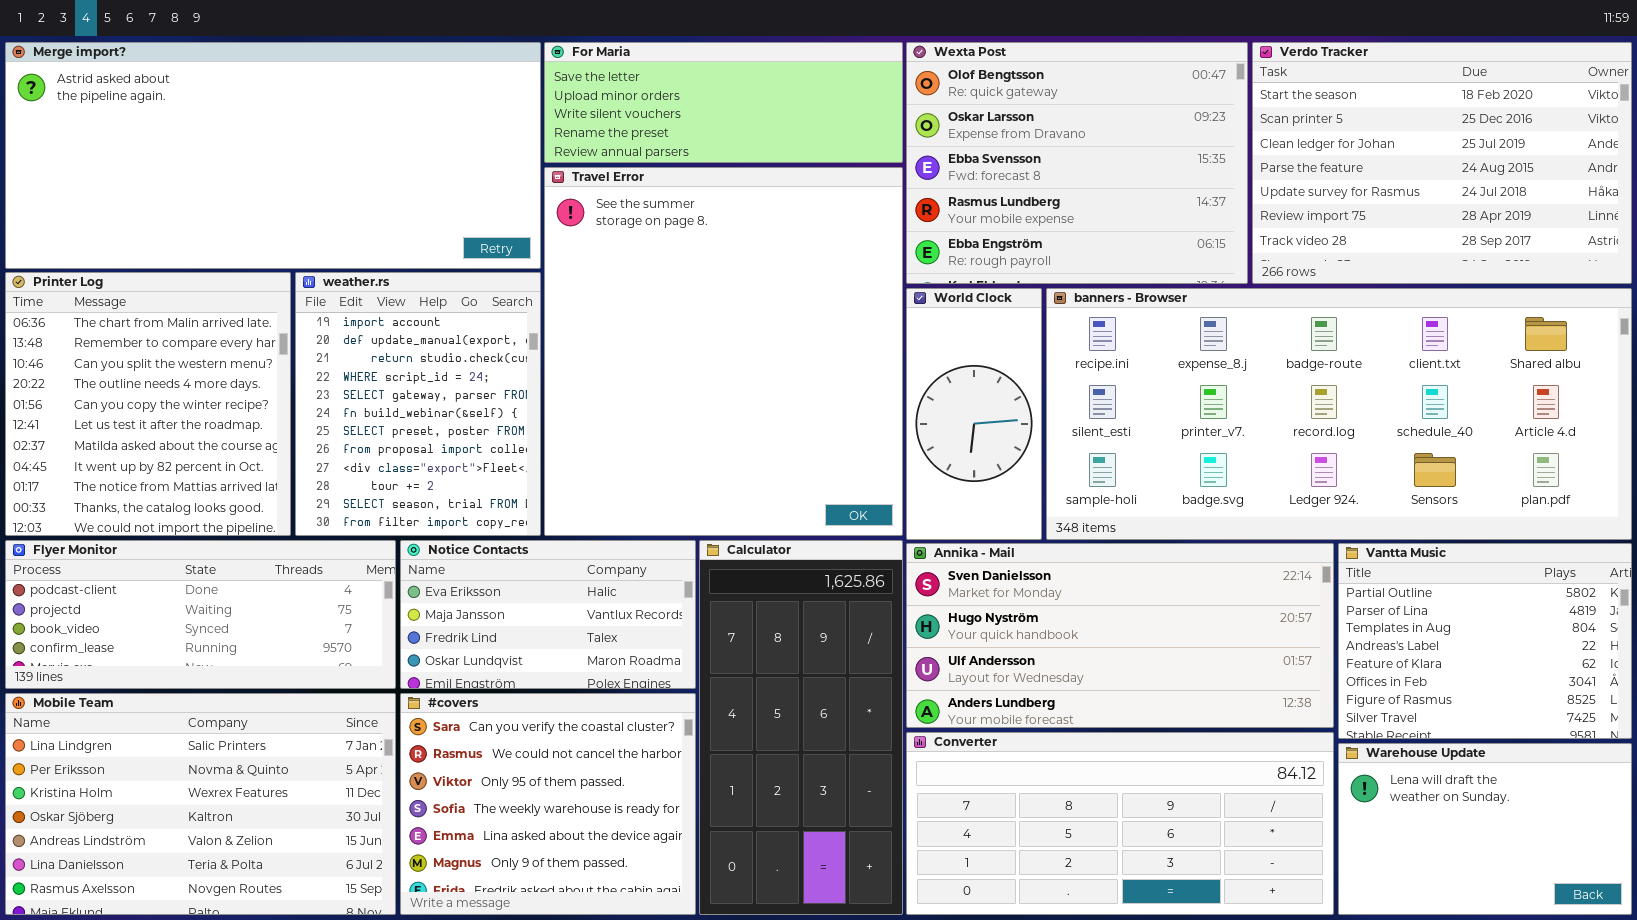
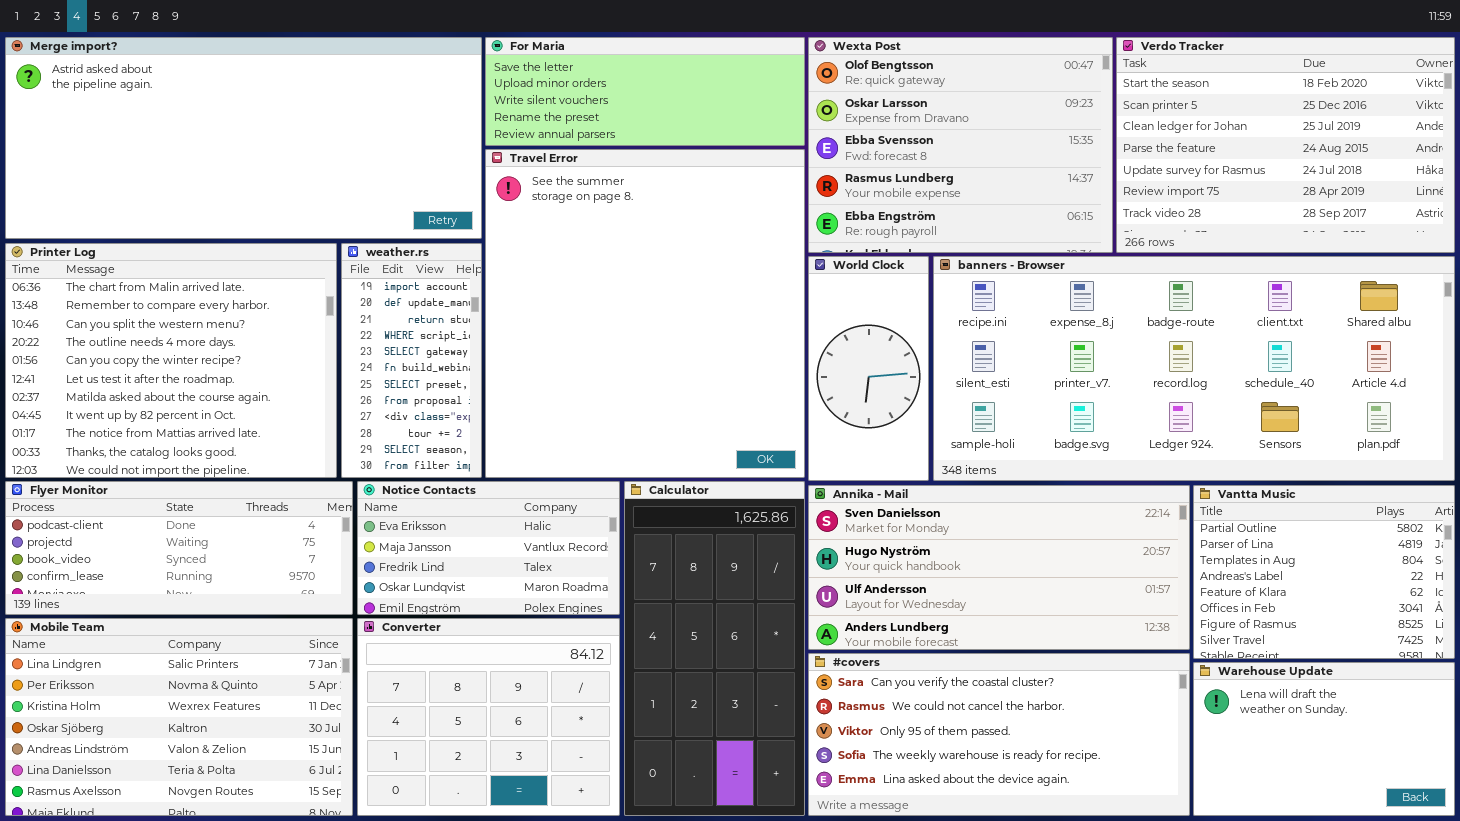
Printer Log: [5,272,291,536] -> [5,243,337,478], resized
weather.rs: [295,272,541,536] -> [341,243,482,478], resized
#covers: [400,693,696,915] -> [808,653,1190,816], moved, resized
Converter: [906,732,1334,915] -> [357,618,620,816], moved, resized

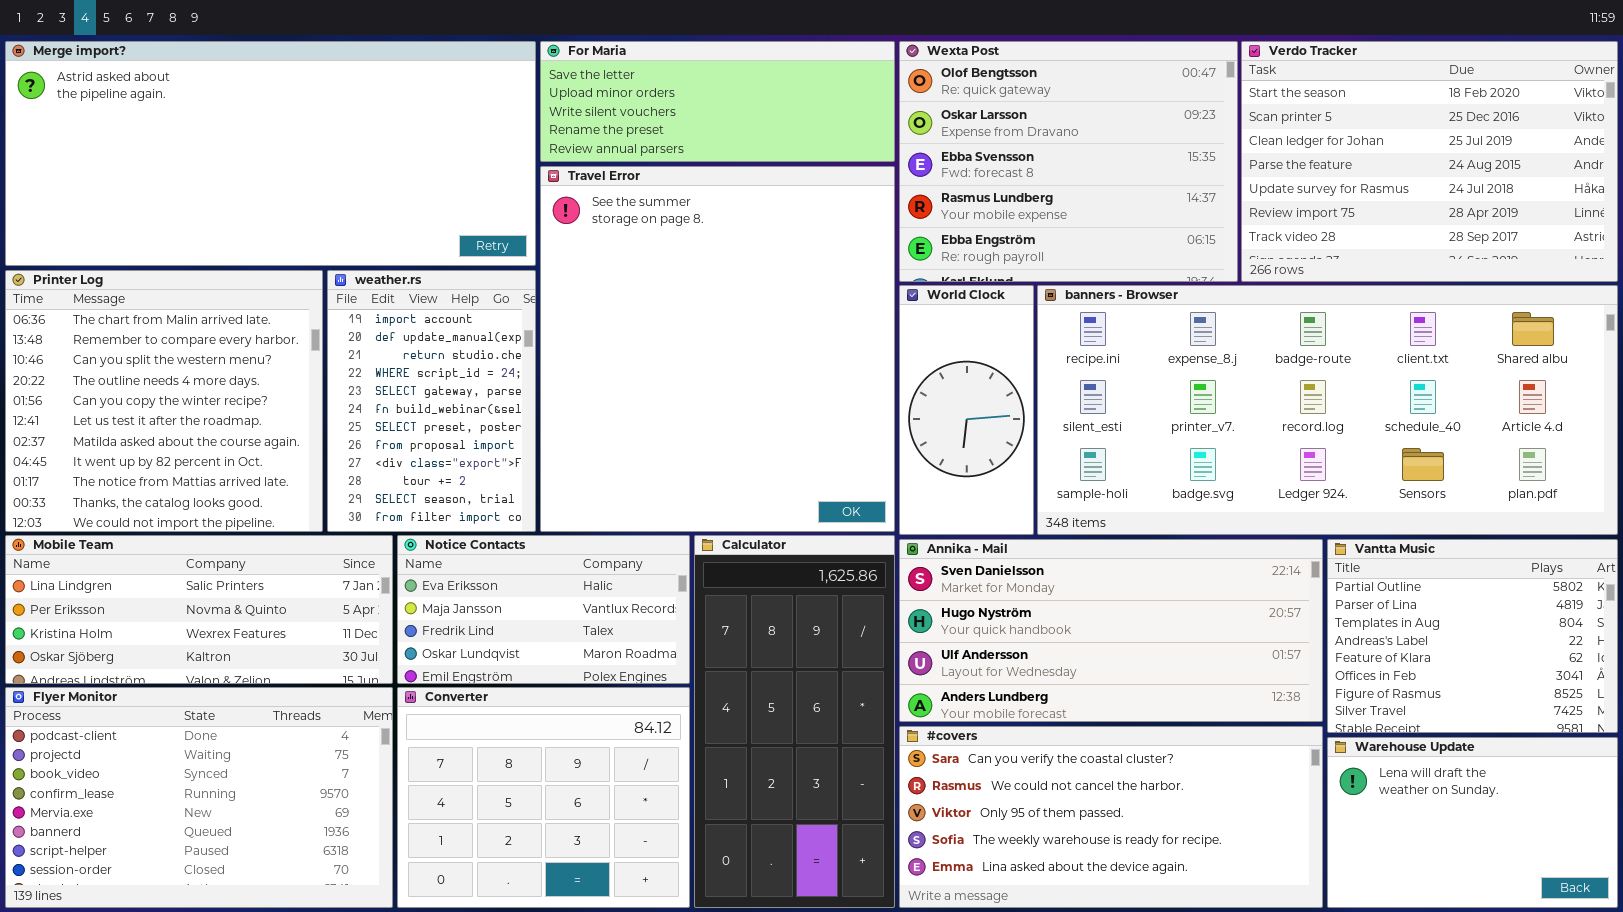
Printer Log: [5,243,337,478] -> [5,270,323,532], resized
weather.rs: [341,243,482,478] -> [327,270,536,532], resized
Flyer Monitor: [5,481,353,615] -> [5,687,393,908], moved, resized
Mobile Team: [5,618,353,816] -> [5,535,393,684], moved, resized

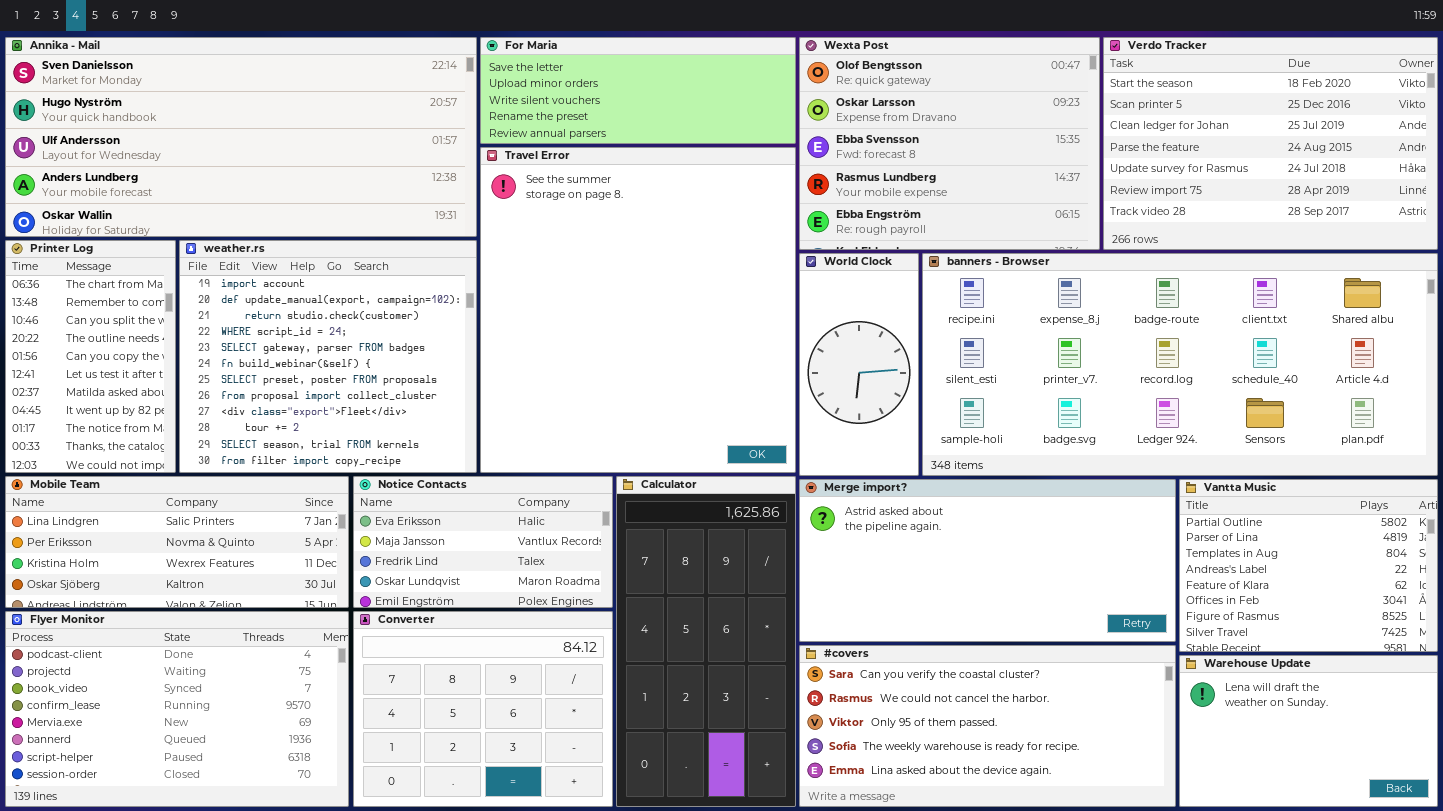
Merge import?: [5,41,536,266] -> [799,479,1176,642], moved, resized
Printer Log: [5,270,323,532] -> [5,240,176,473], resized
weather.rs: [327,270,536,532] -> [179,240,477,473], resized
Annika - Mail: [899,539,1323,722] -> [5,37,477,237], moved, resized

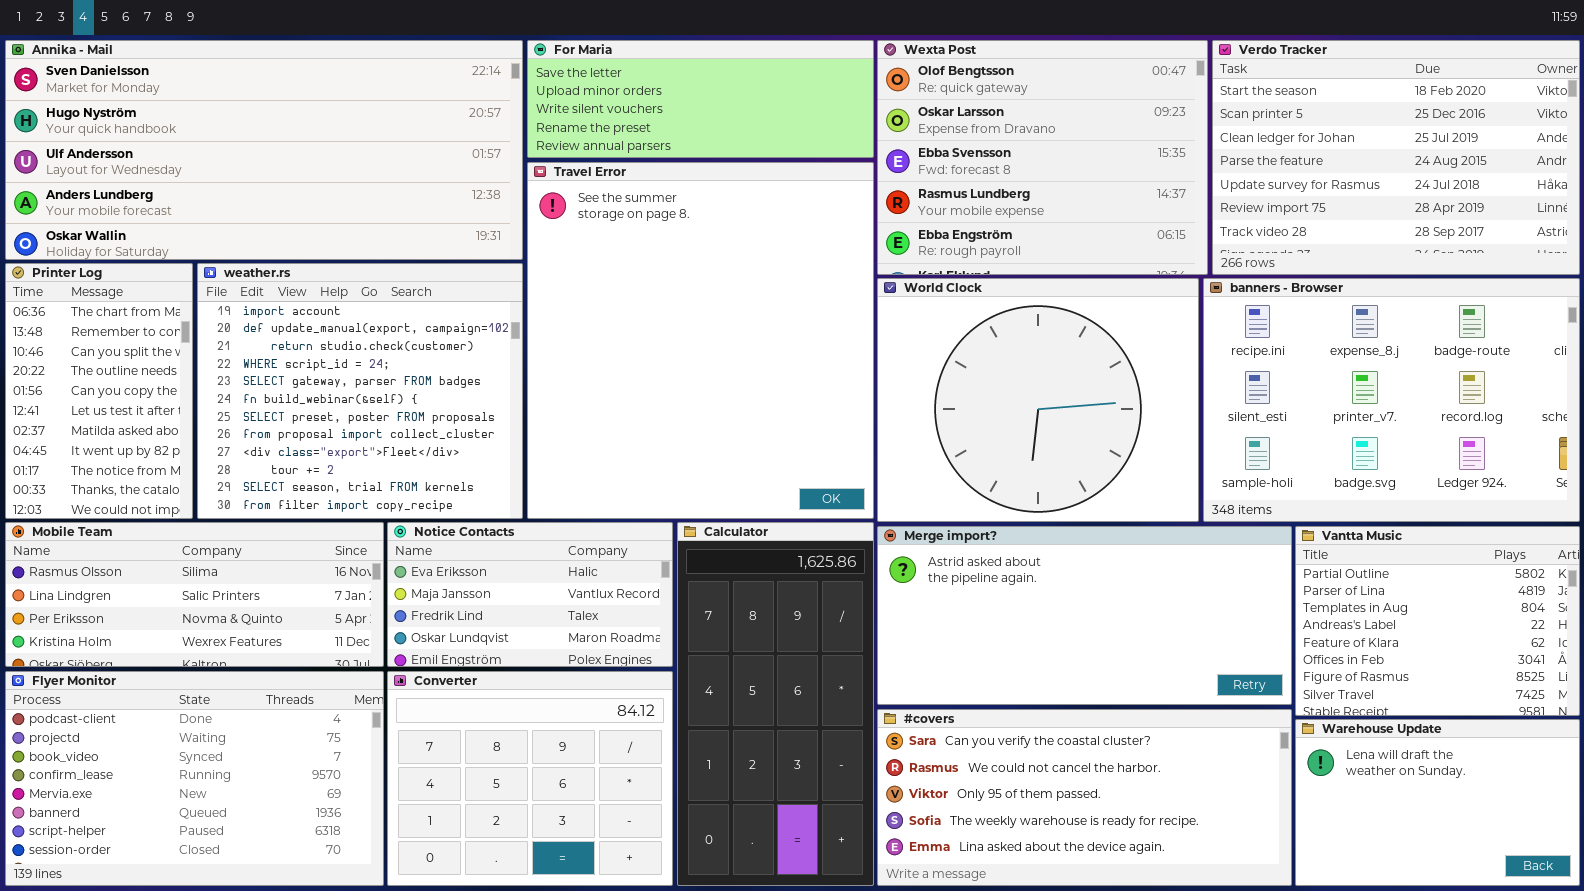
World Clock: [799,253,919,476] -> [877,278,1199,522], resized
banners - Browser: [922,253,1438,476] -> [1203,278,1580,522], resized
Mobile Team: [5,476,349,608] -> [5,522,384,667], scrolled up 1 row

